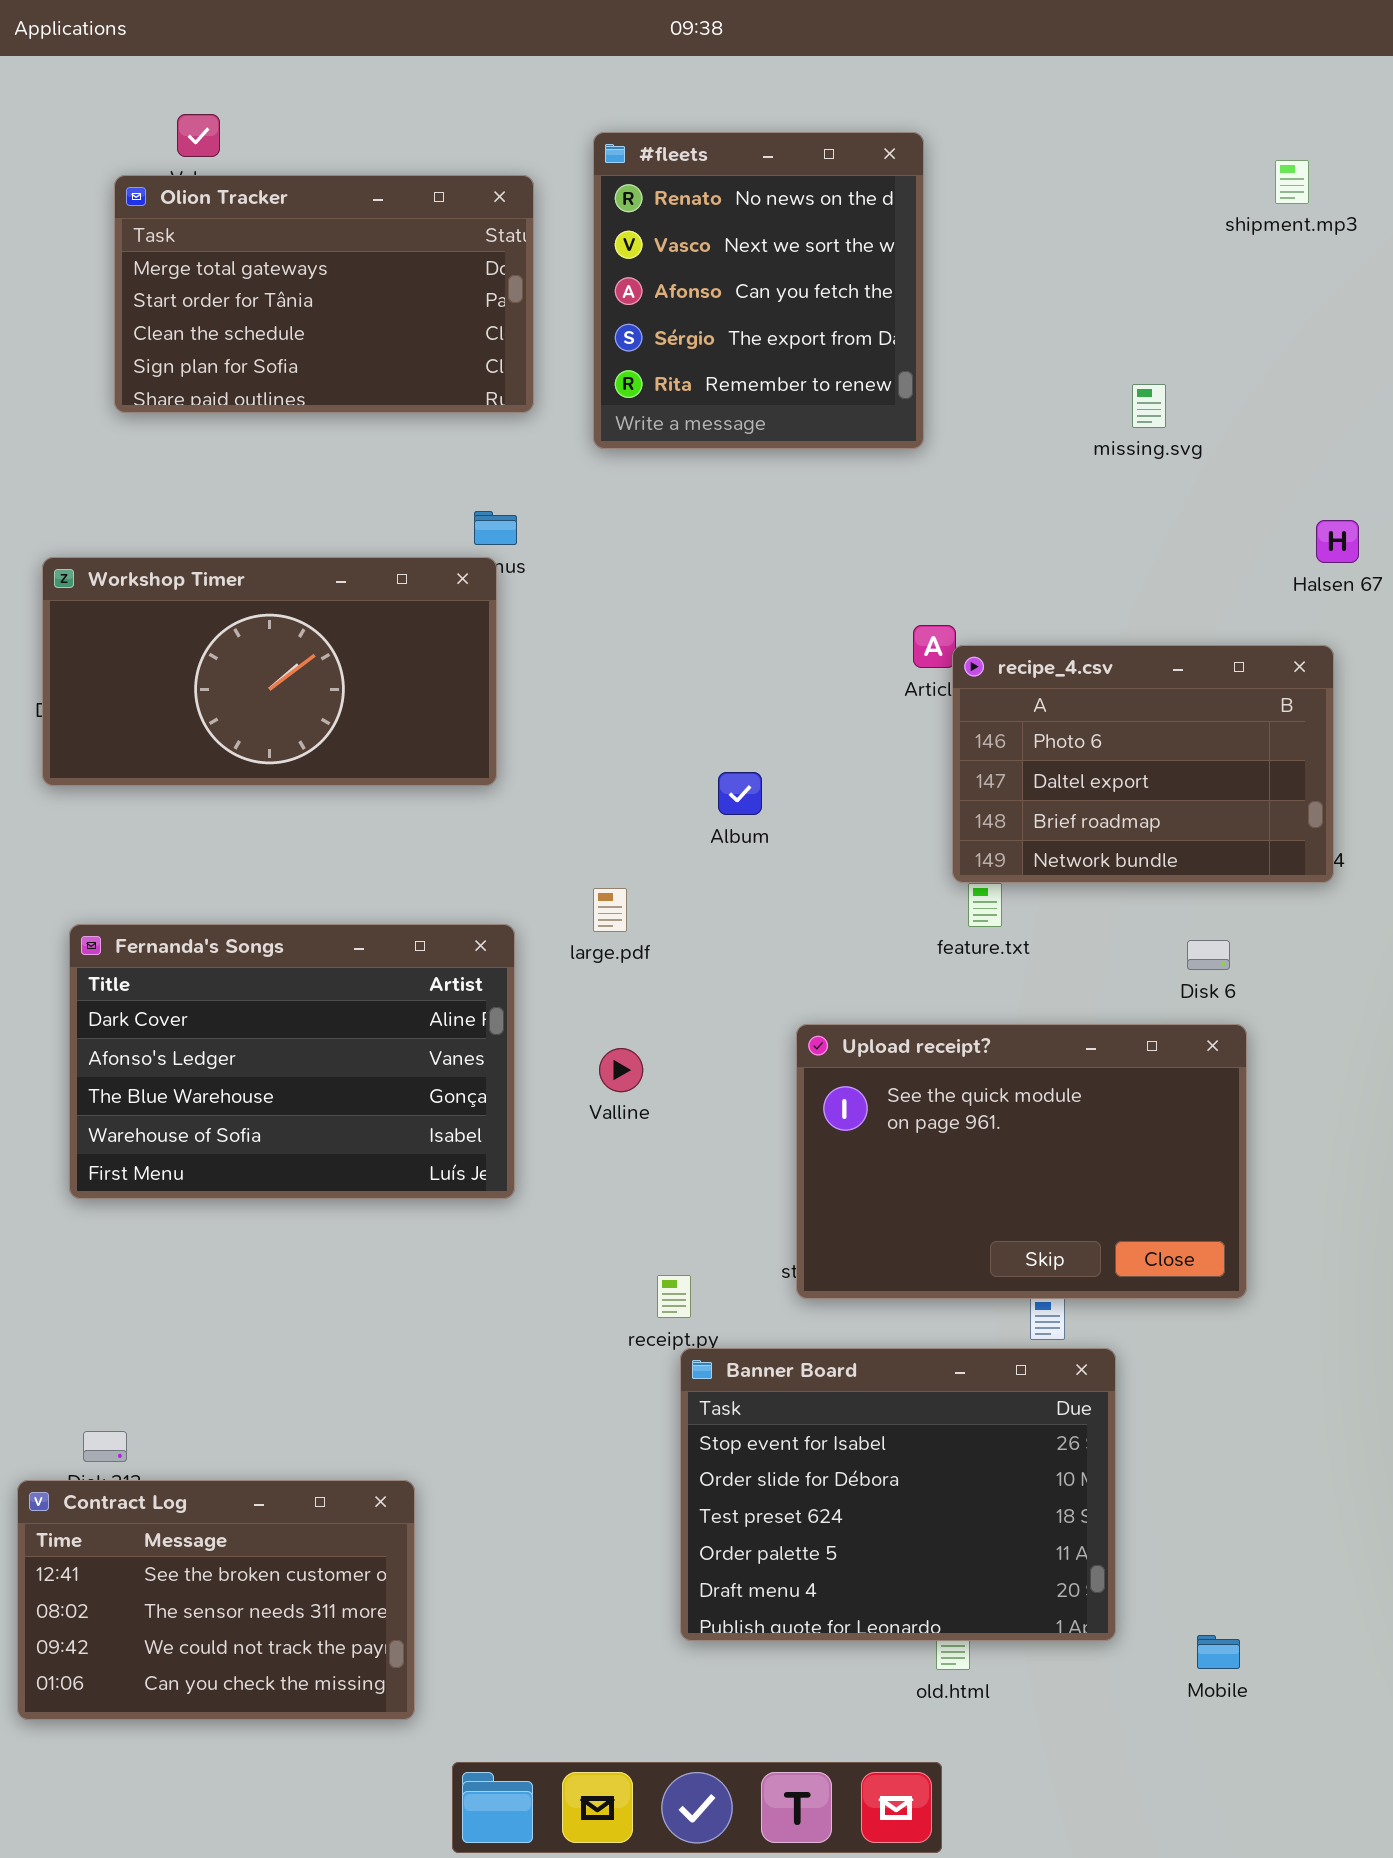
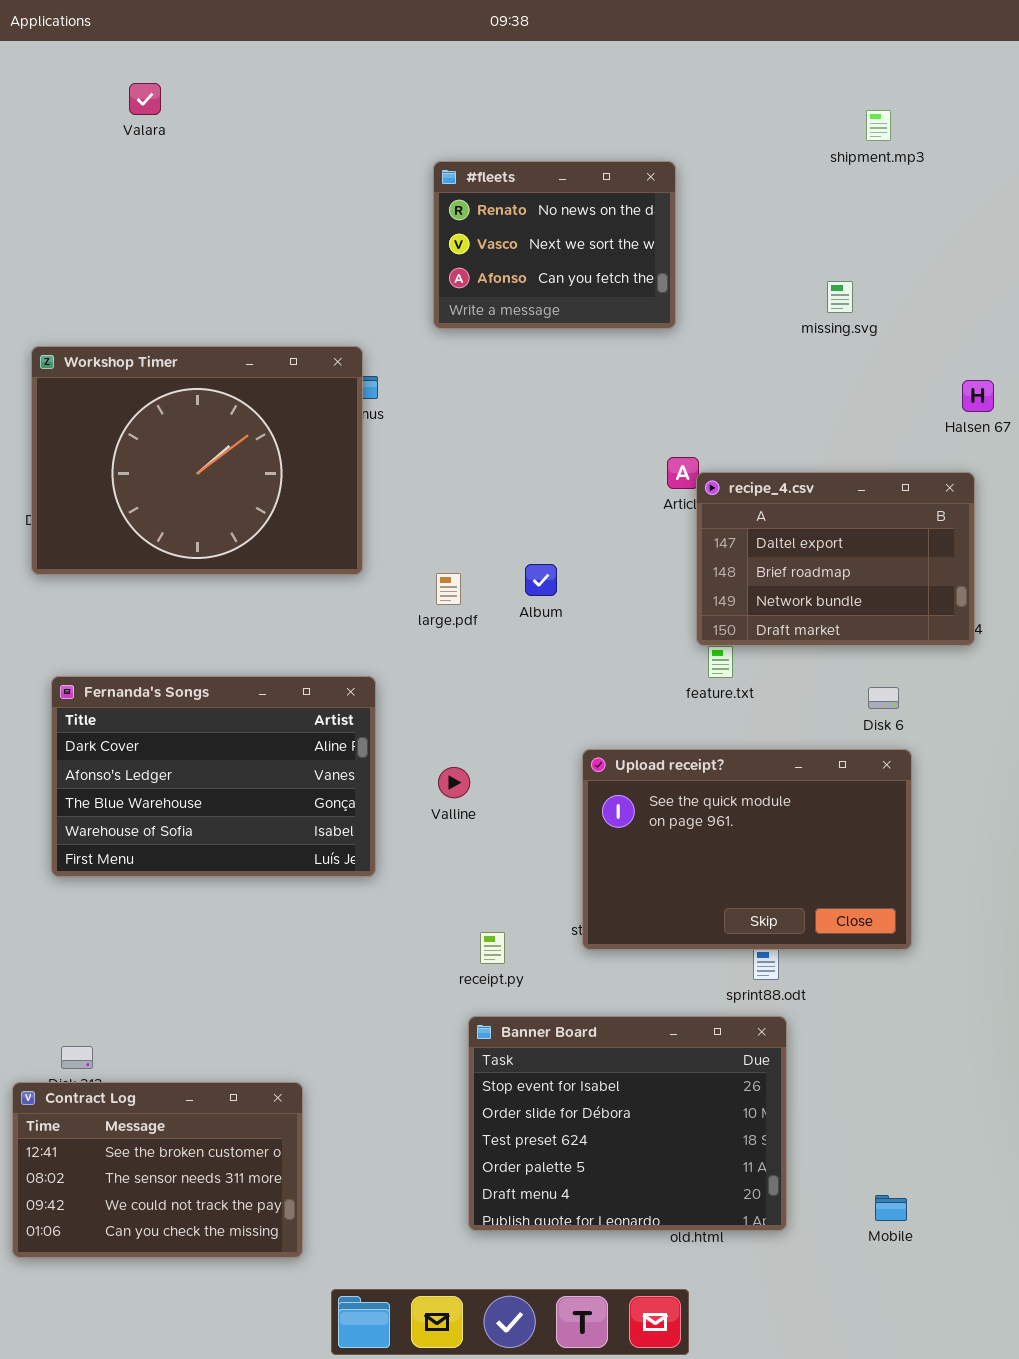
#fleets: [593,132,924,449] -> [433,161,676,329], resized
shipment.mp3: [1275,160,1309,204] -> [866,110,891,141], moved
Olion Tracker: [114,175,534,413] -> none, closed
Workshop Timer: [42,557,497,786] -> [31,346,363,575], resized
recipe_4.csv: [952,645,1334,883] -> [696,472,975,646], scrolled down 1 row
large.pdf: [593,888,627,932] -> [436,573,461,605], moved
Banner Board: [680,1348,1116,1641] -> [468,1016,787,1231], moved

